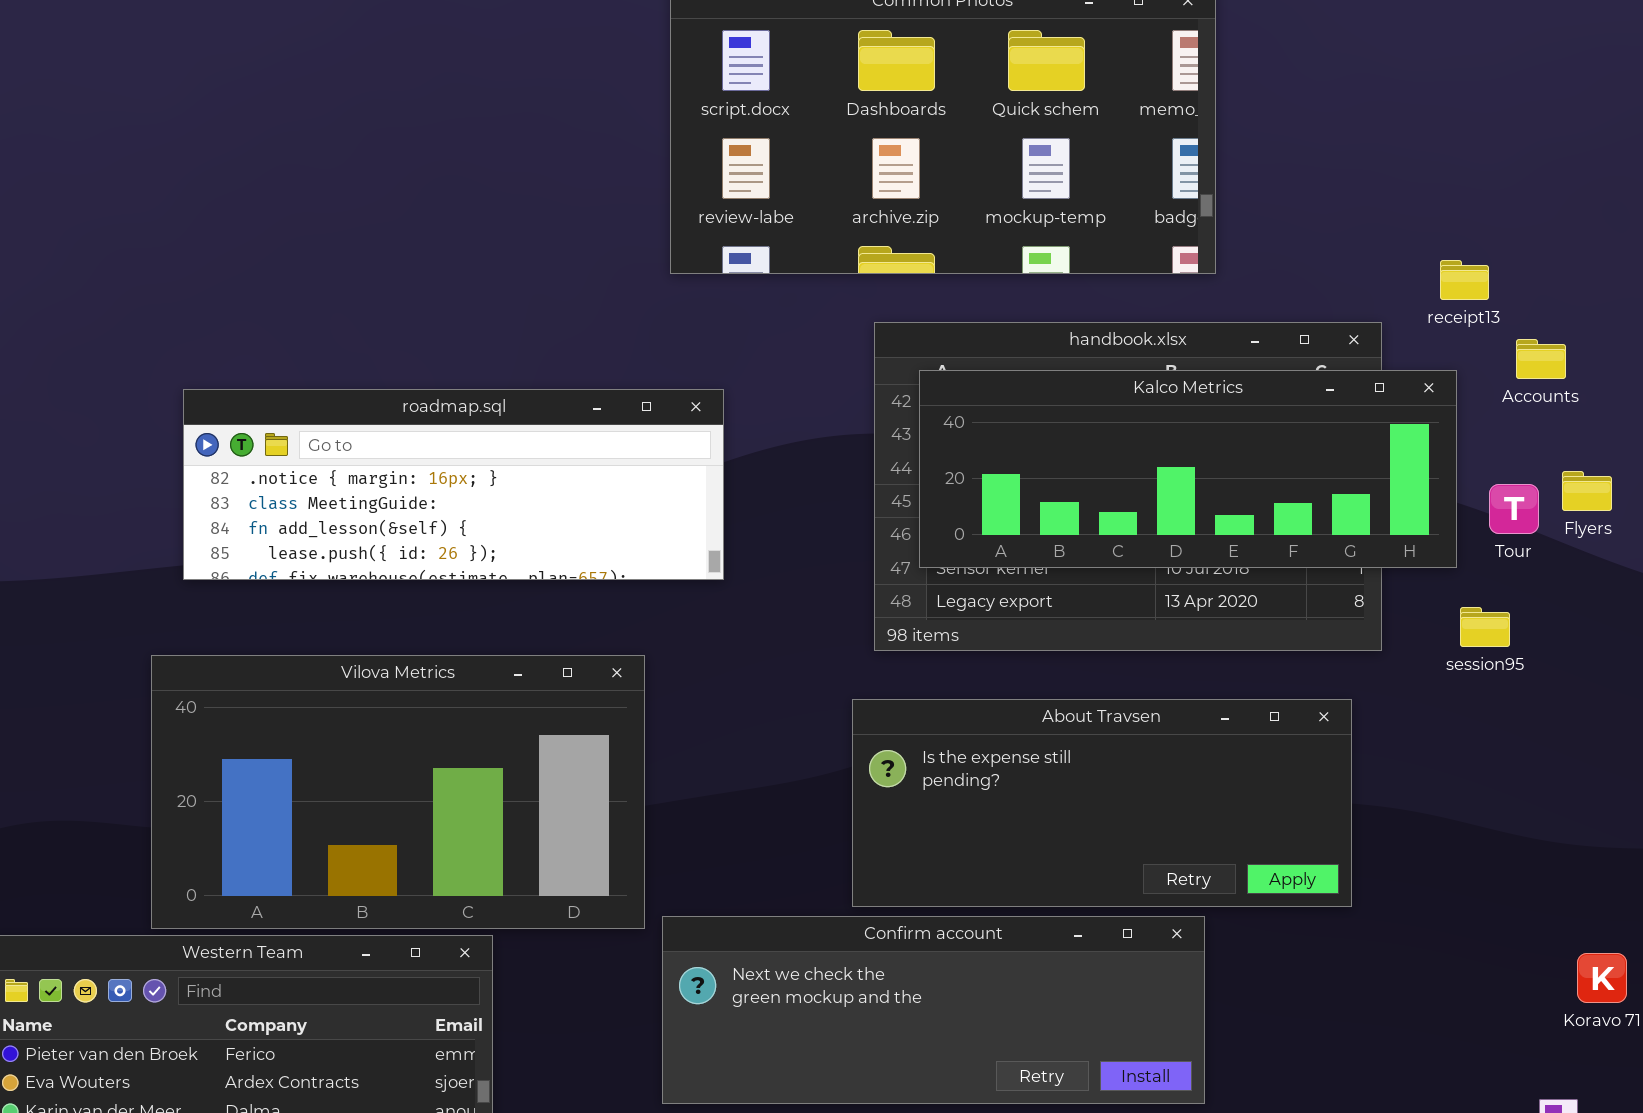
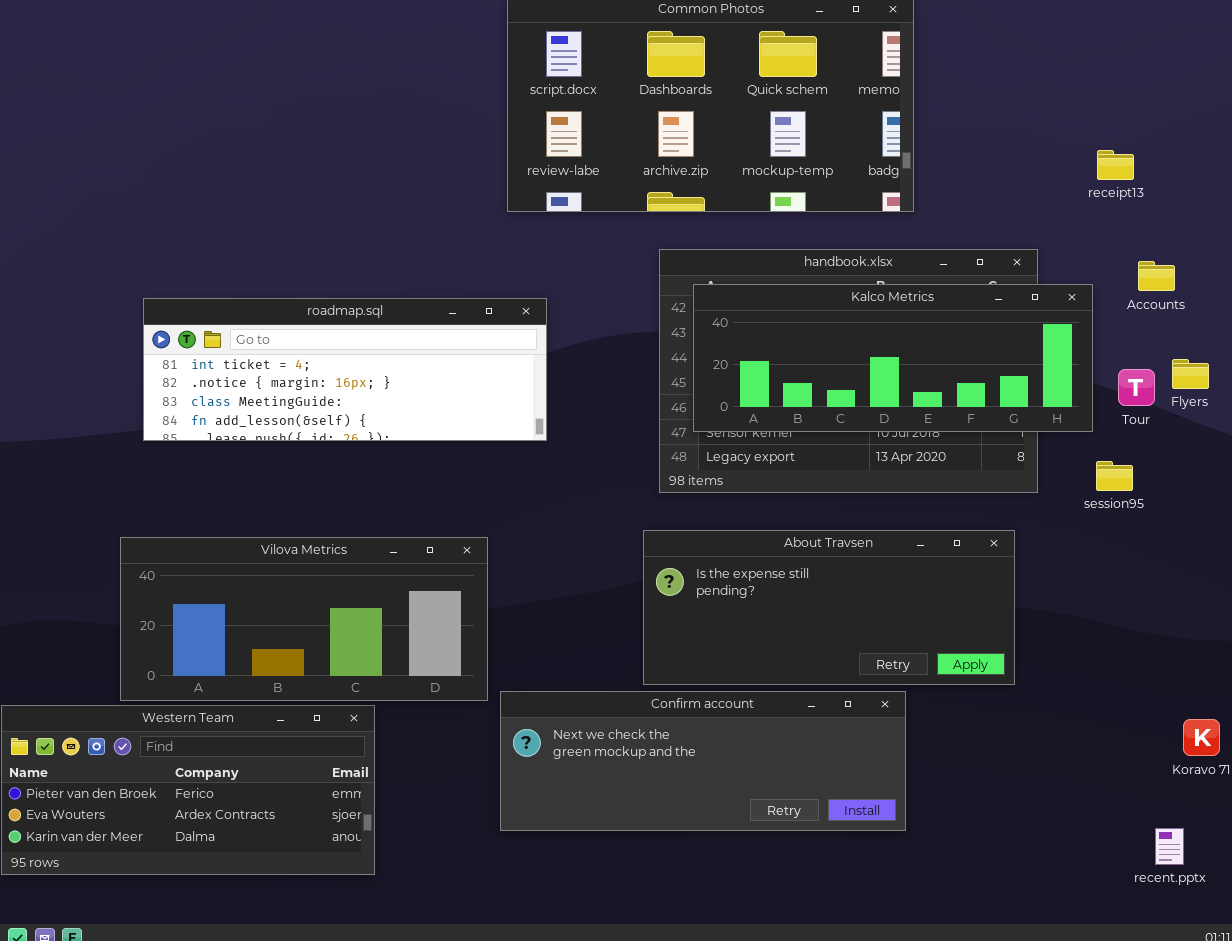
receipt13: [1440,260,1489,300] -> [1097,150,1134,180], moved
roadmap.sql: [183,389,724,580] -> [143,298,547,441], scrolled up 1 row
Vilova Metrics: [151,655,645,929] -> [120,537,488,701], resized

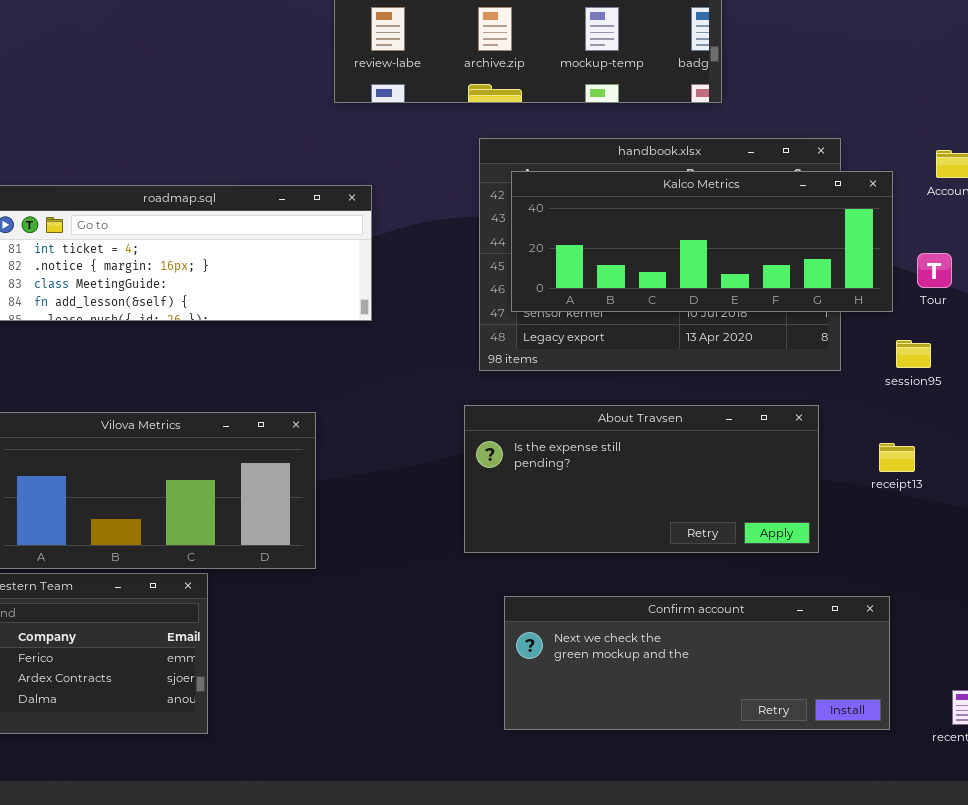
receipt13: [1097,150,1134,180] -> [879,443,915,472], moved
Confirm account: [500,691,906,831] -> [504,596,890,730], moved

